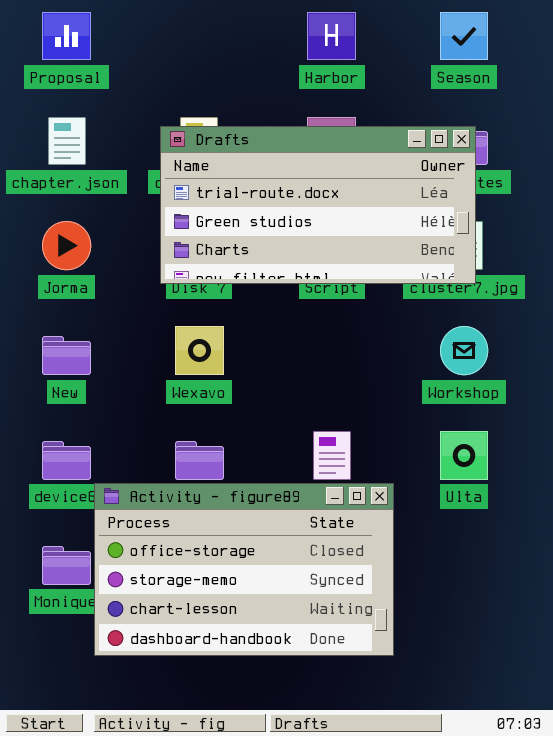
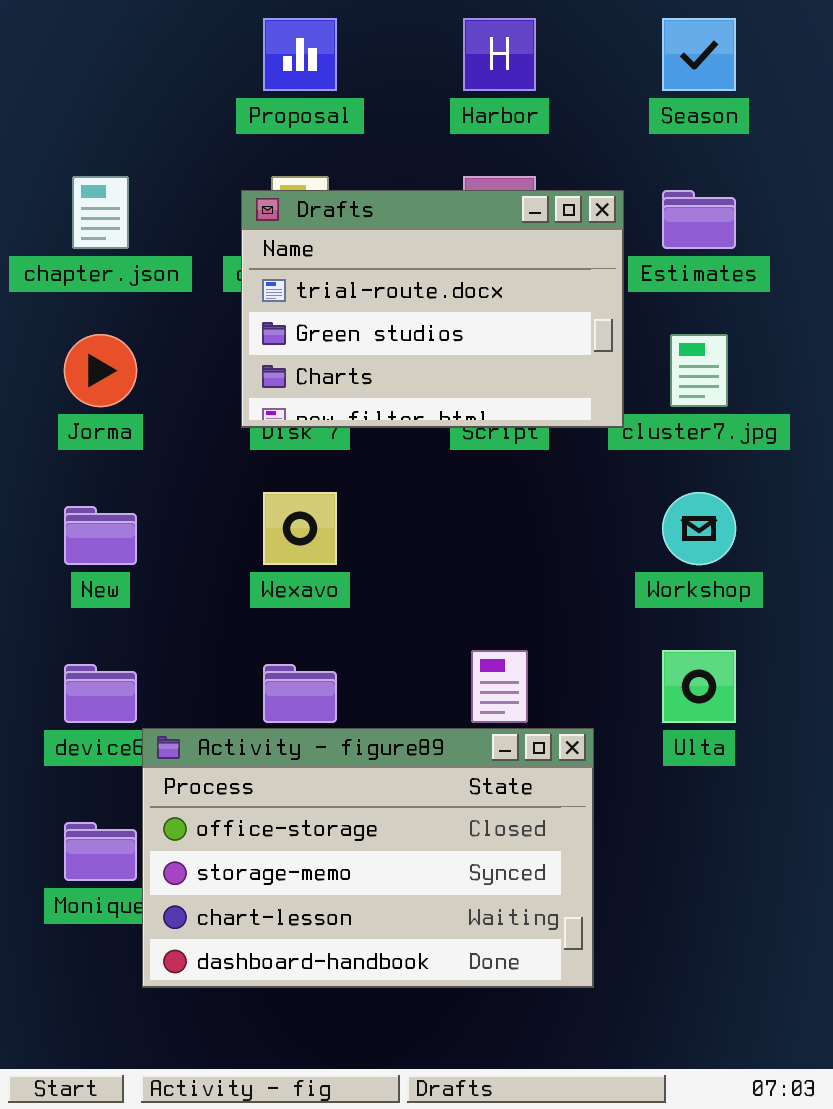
Proposal: [42,12,91,60] -> [263,18,337,91], moved
Drafts: [160,126,476,284] -> [241,190,624,428], resized

